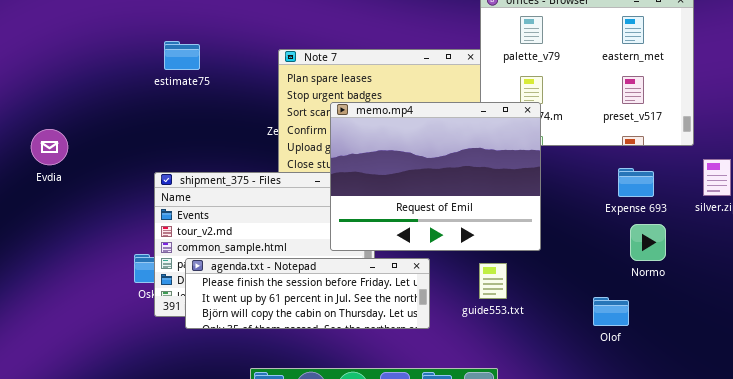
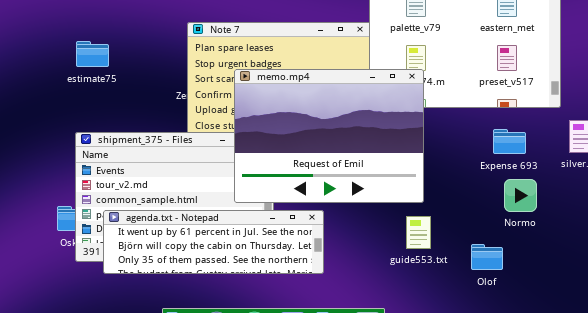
estimate75: [164,41,200,70] -> [76,41,109,67], moved
agenda.txt - Notepad: [185,258,430,329] -> [103,210,324,274], scrolled down 1 row
guide553.txt: [479,263,507,299] -> [406,216,431,249], moved

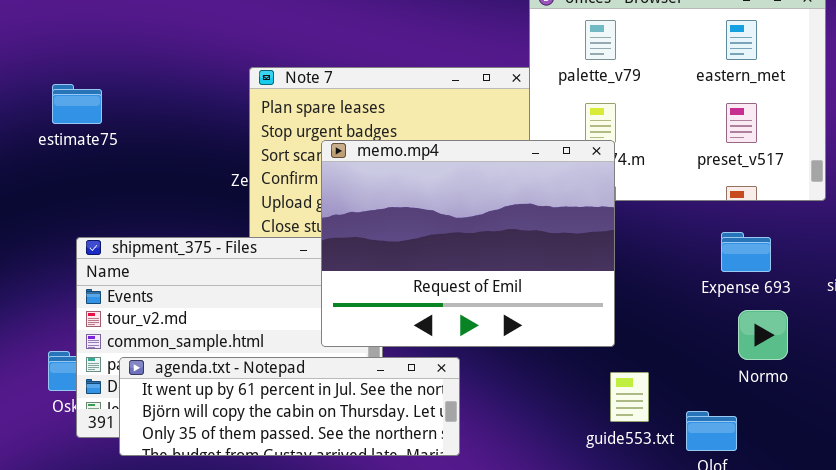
estimate75: [76,41,109,67] -> [52,84,102,124], moved
guide553.txt: [406,216,431,249] -> [610,372,649,422], moved

